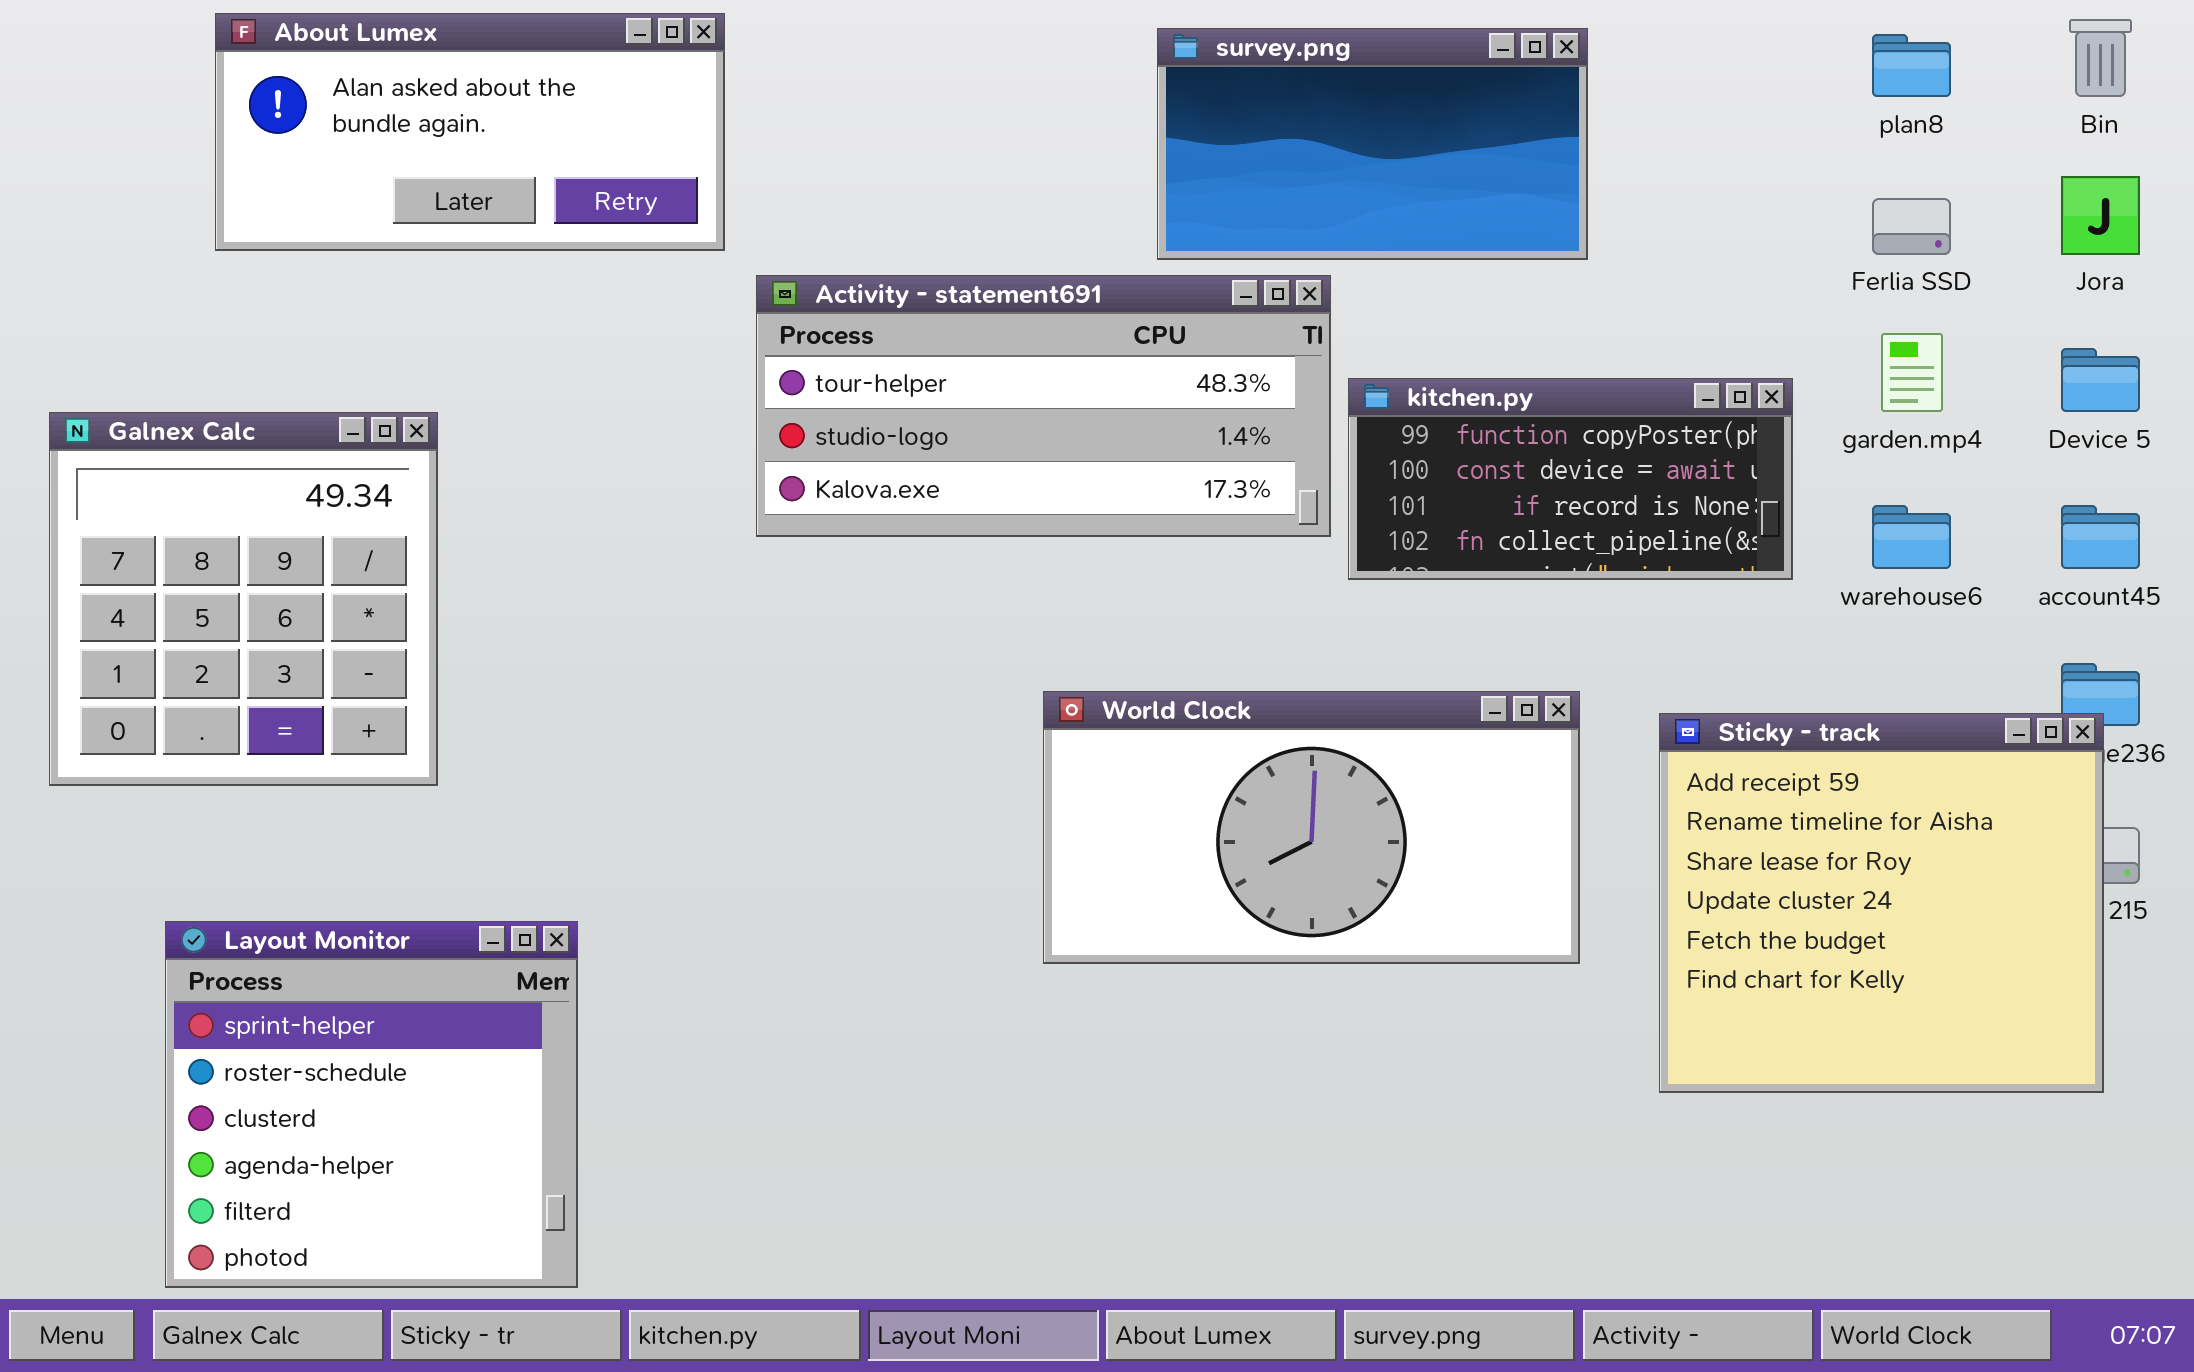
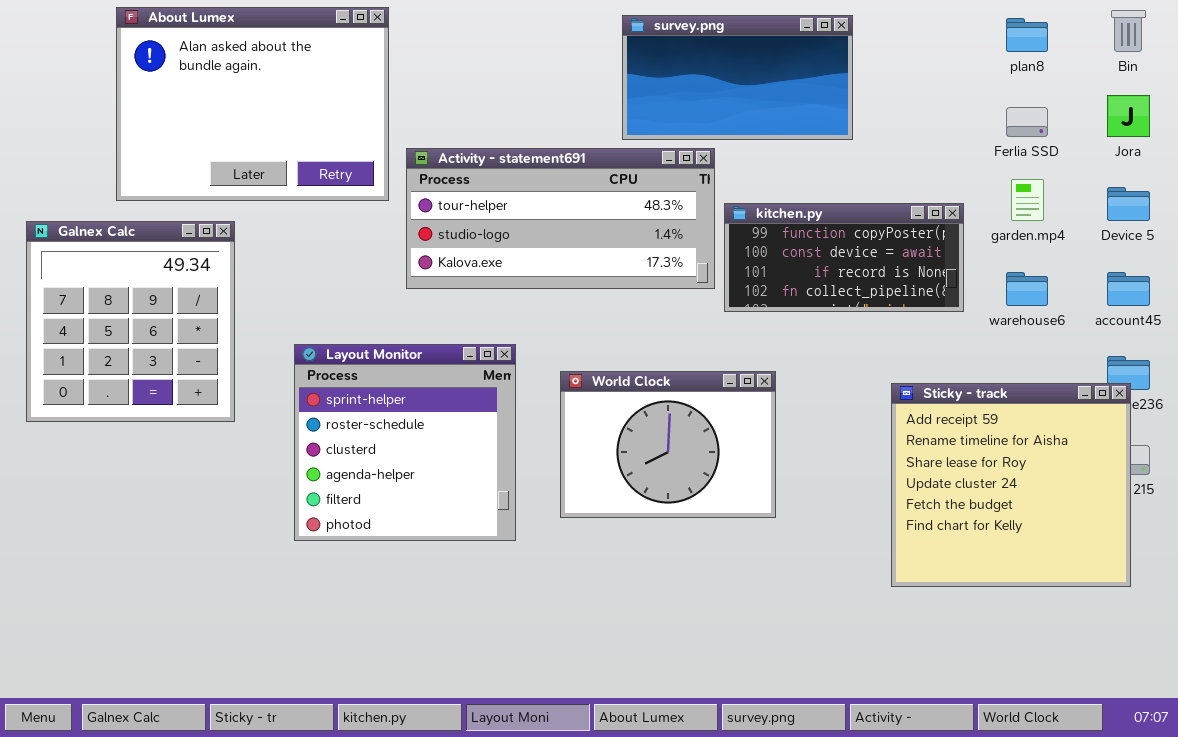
About Lumex: [215,13,725,251] -> [116,7,389,201], resized
World Clock: [1043,691,1580,964] -> [560,371,776,518], resized
Layout Monitor: [165,921,578,1288] -> [294,344,516,541], moved

